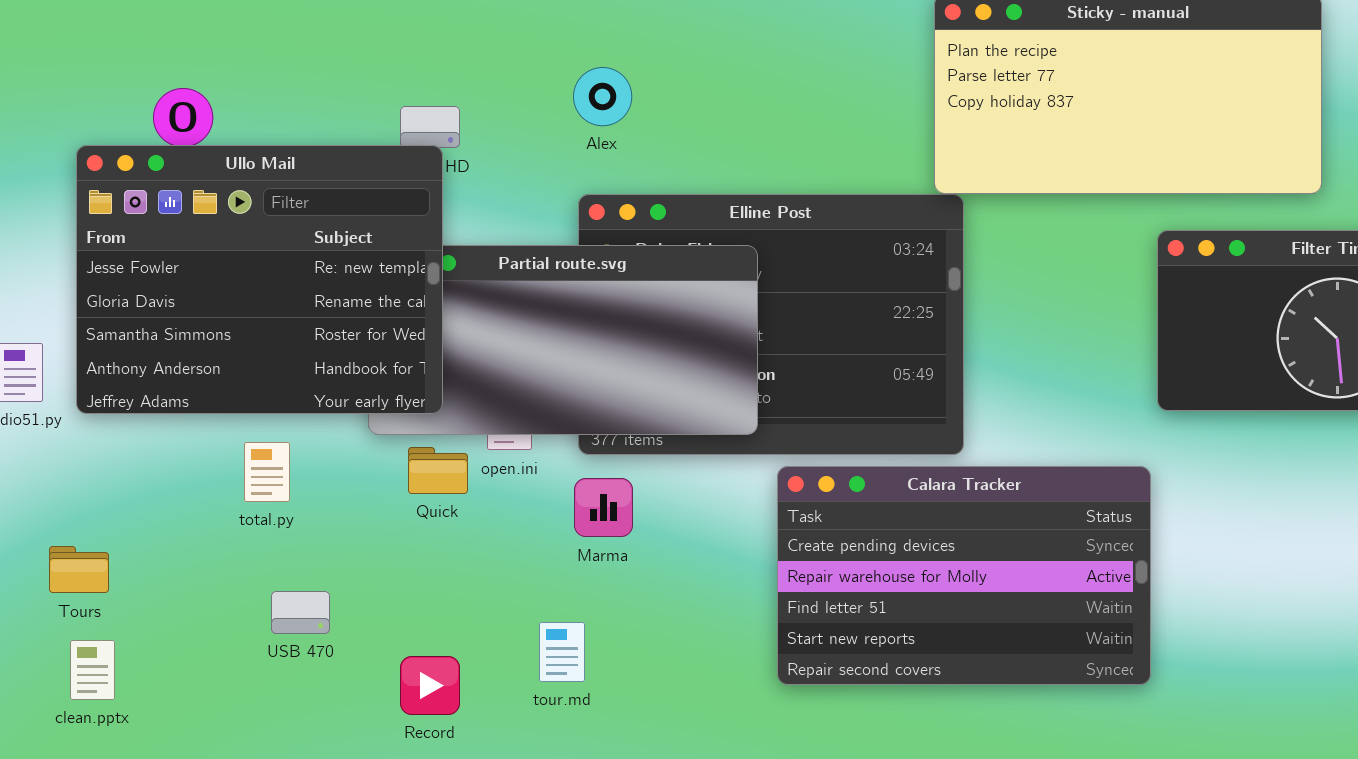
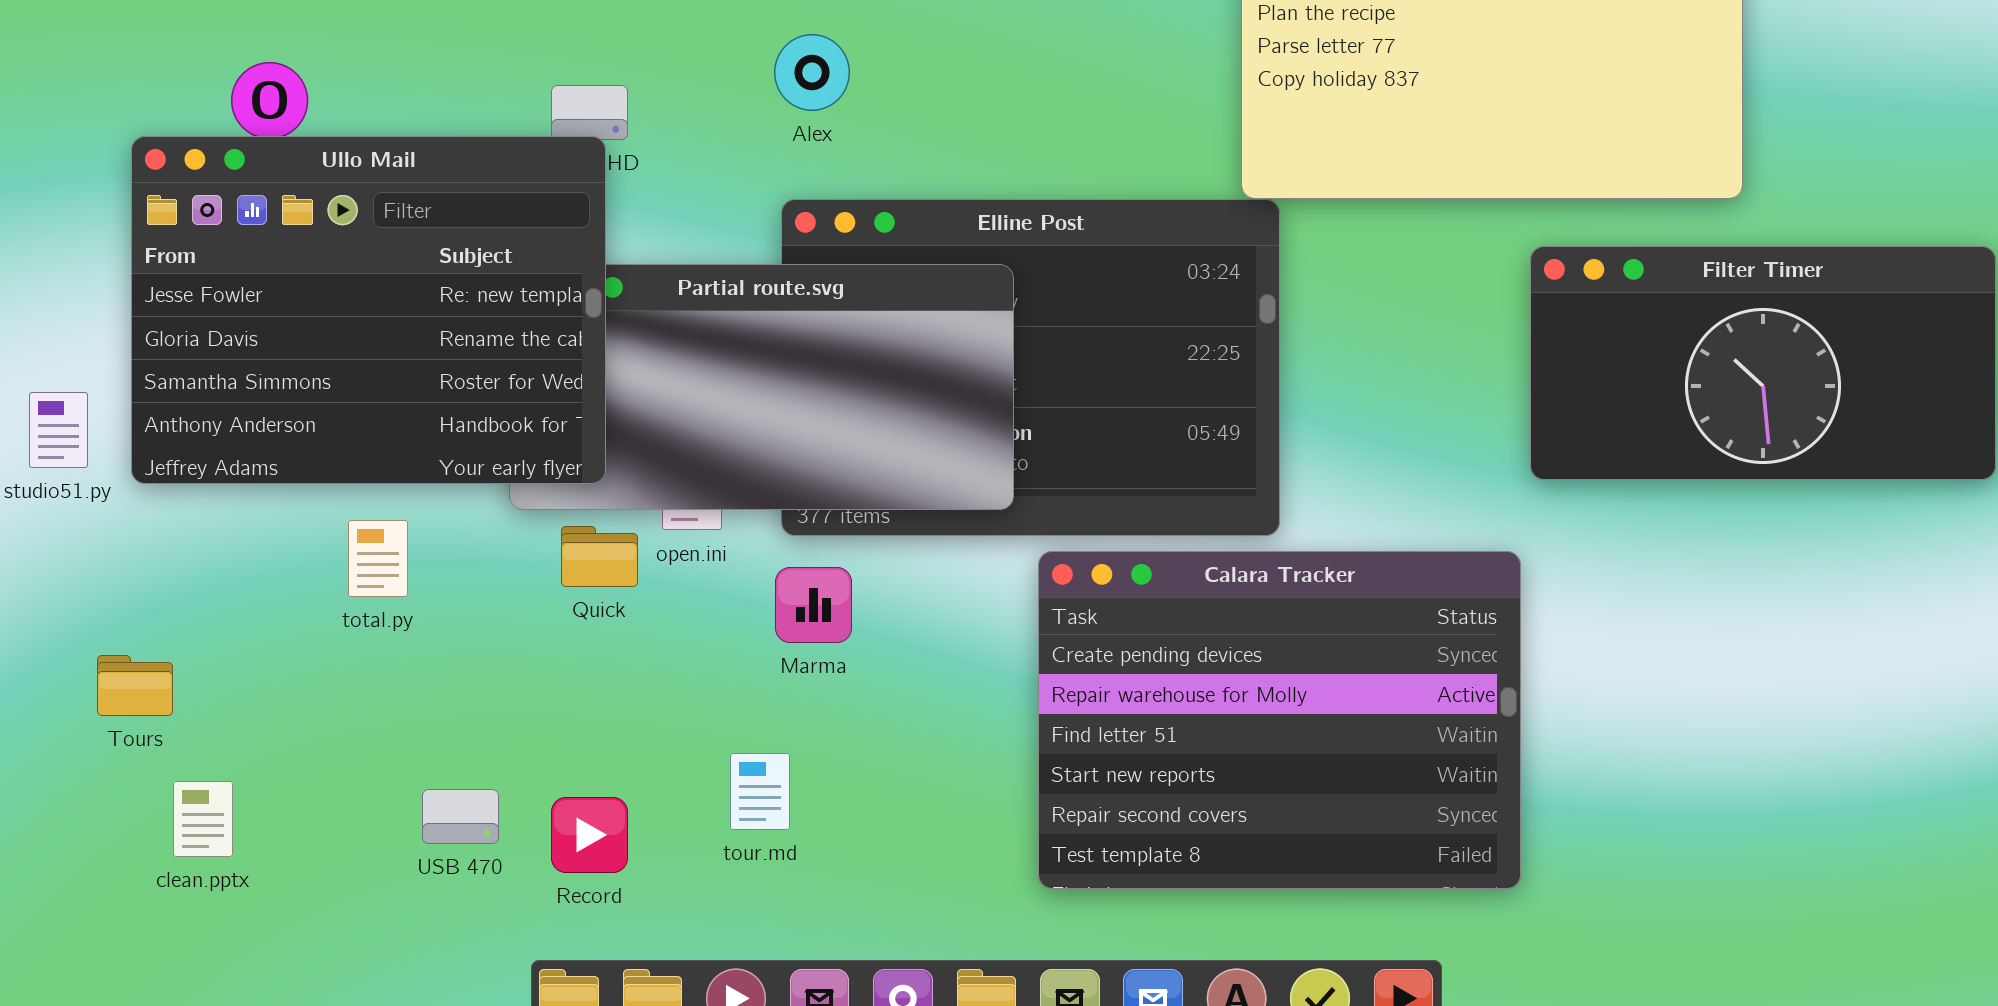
Calara Tracker: [777,466,1151,685] -> [1038,551,1521,889], resized
USB 470: [271,591,330,634] -> [422,789,499,844], moved
clean.pptx: [70,640,115,700] -> [173,781,233,857], moved

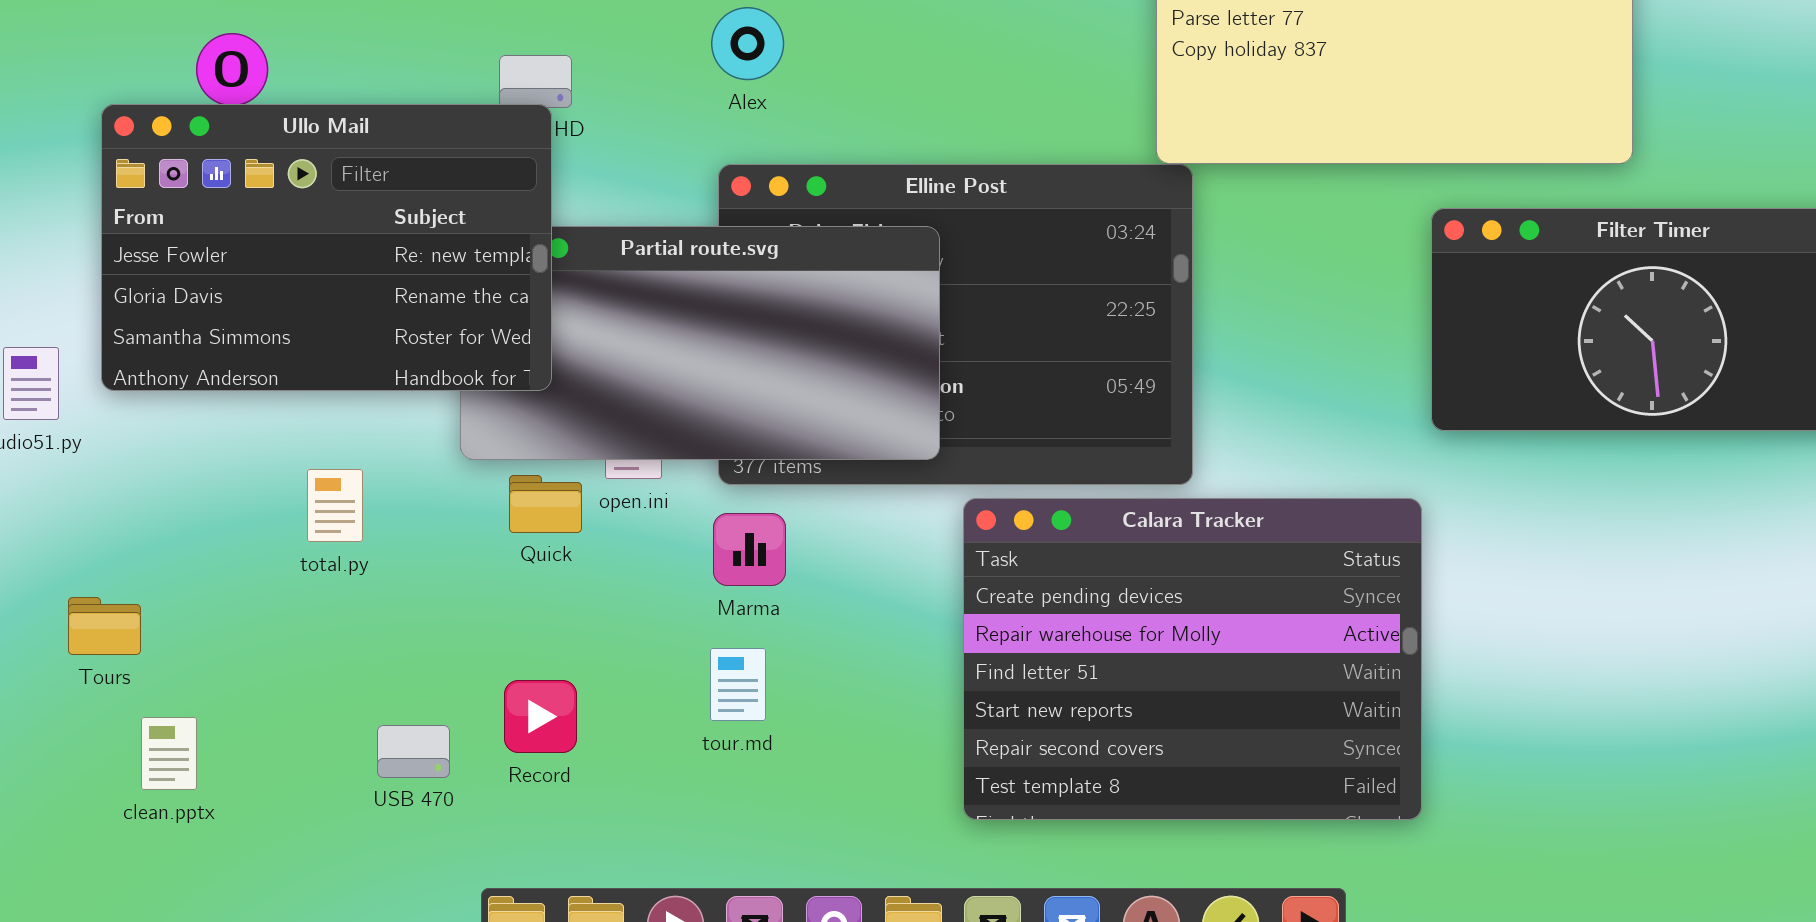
Ullo Mail: [131,136,606,484] -> [101,104,552,391], resized
tour.md: [730,753,790,830] -> [710,648,766,721], moved
Record: [551,797,628,873] -> [504,680,577,753], moved

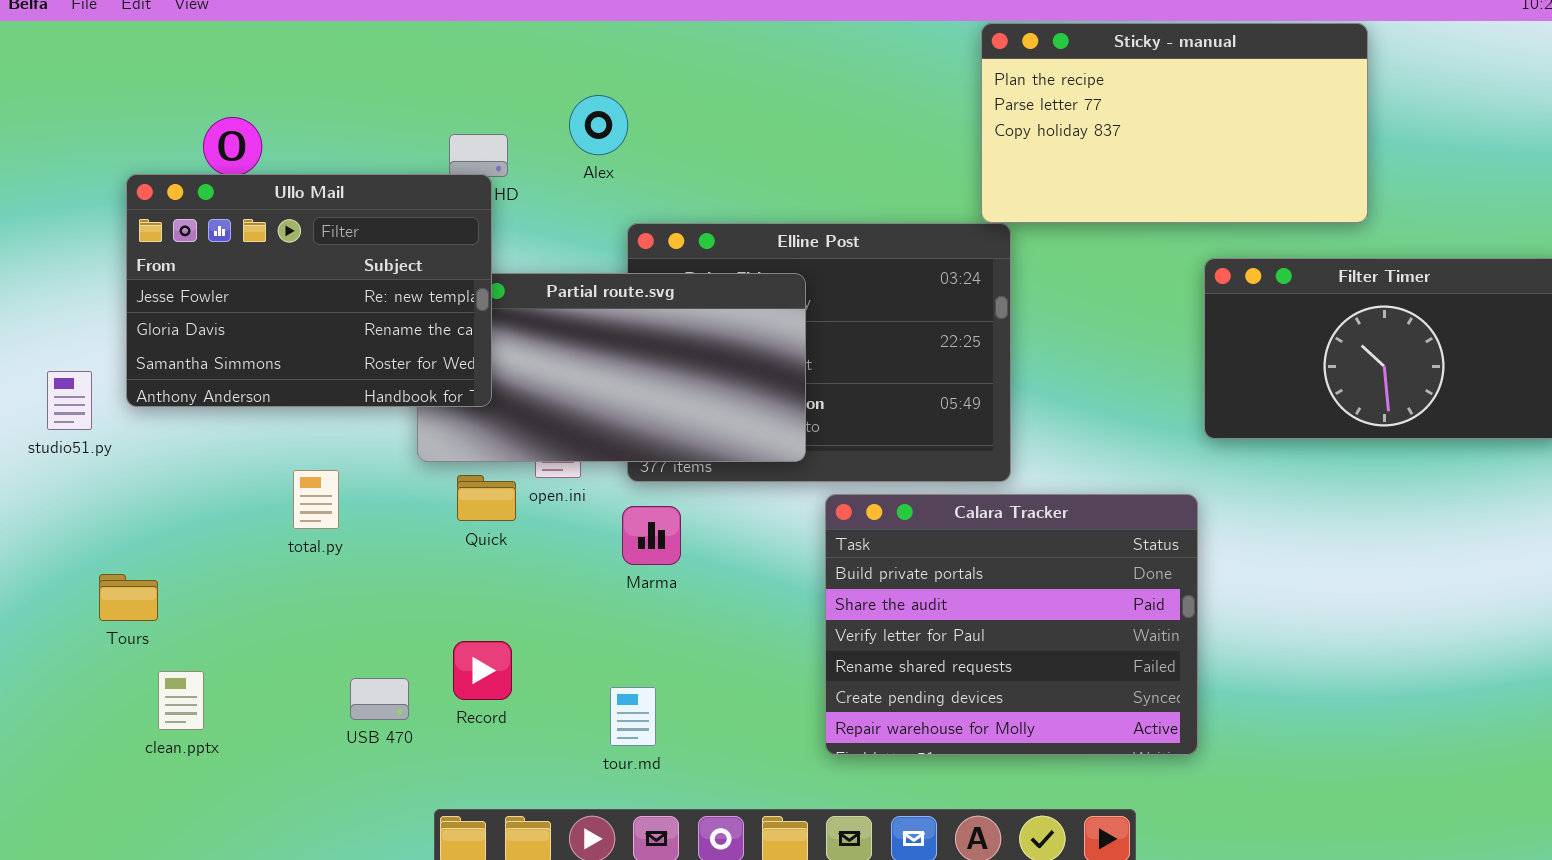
Alex: [711,7,784,80] -> [569,95,628,155], moved
Calara Tracker: [963,498,1422,820] -> [825,494,1198,755], scrolled up 4 rows
tour.md: [710,648,766,721] -> [610,687,656,746], moved

